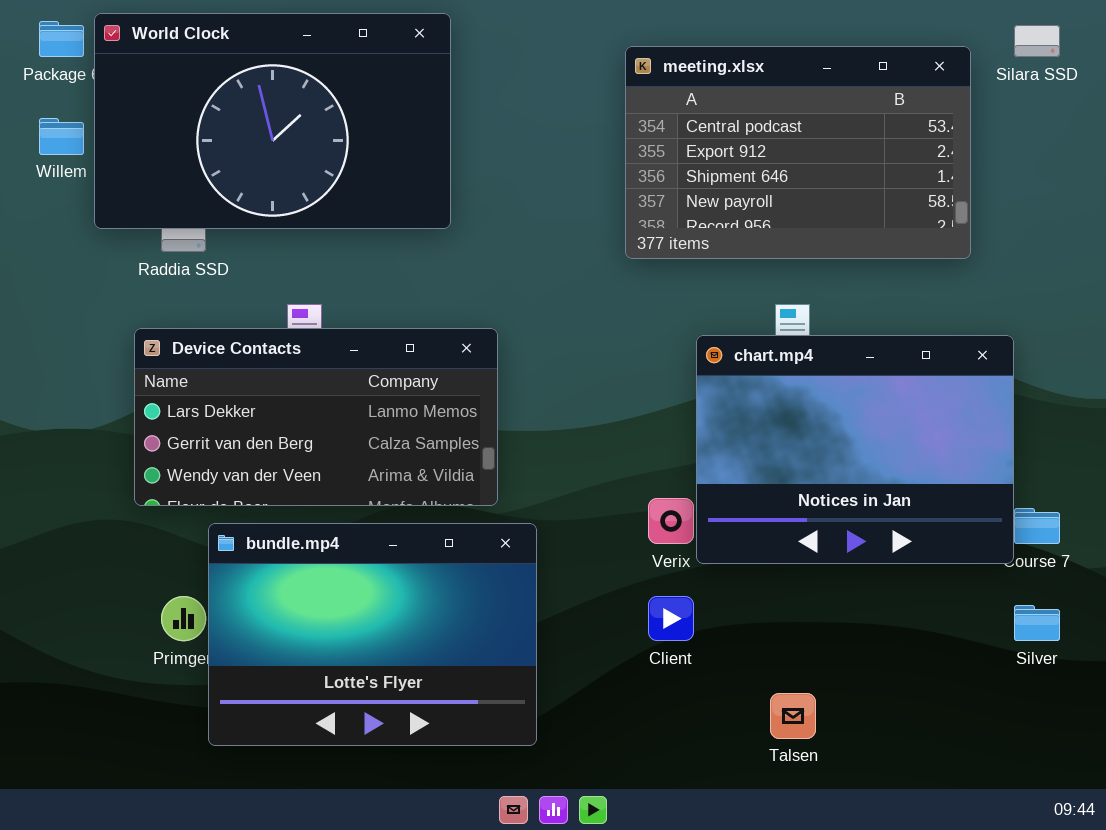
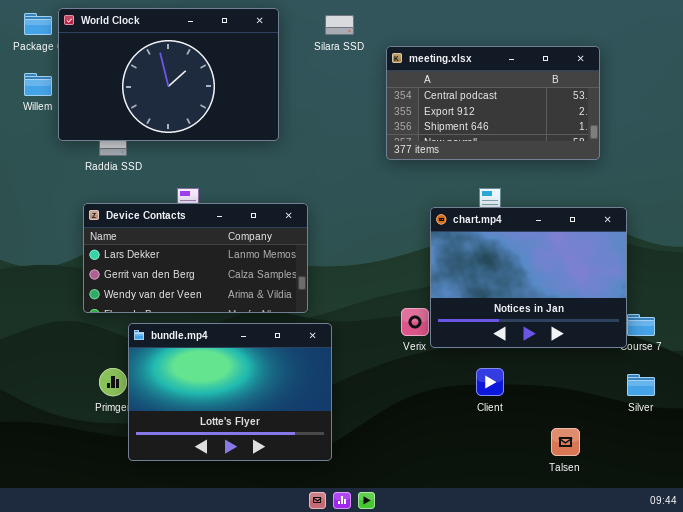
Silara SSD: [1014,25,1060,57] -> [325,15,354,35], moved
meeting.xlsx: [625,46,971,259] -> [386,46,600,160], resized
Client: [648,596,694,641] -> [476,368,504,396], moved
Talsen: [770,693,816,739] -> [551,428,580,456], moved

